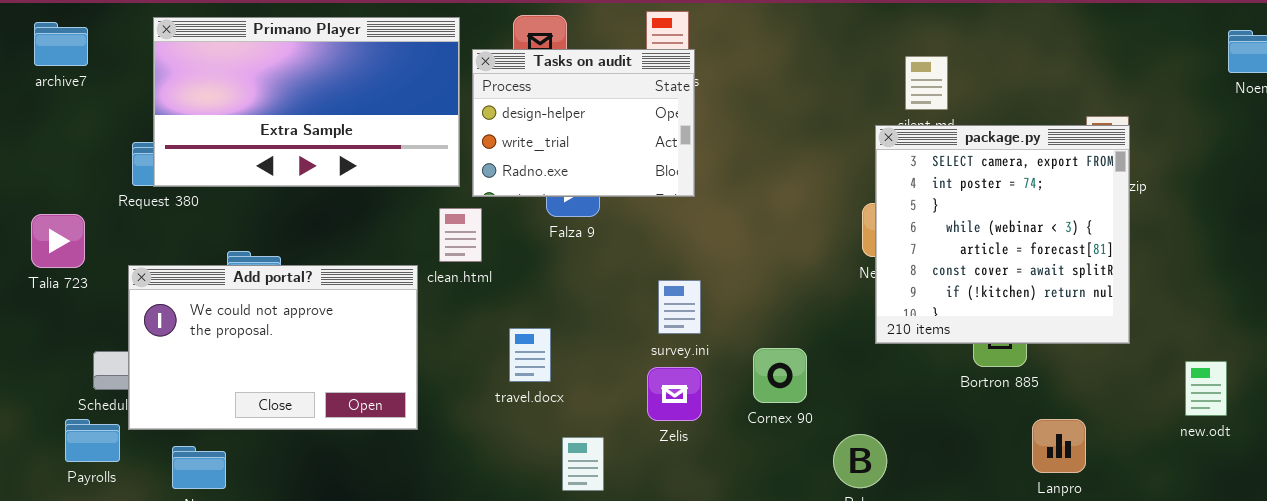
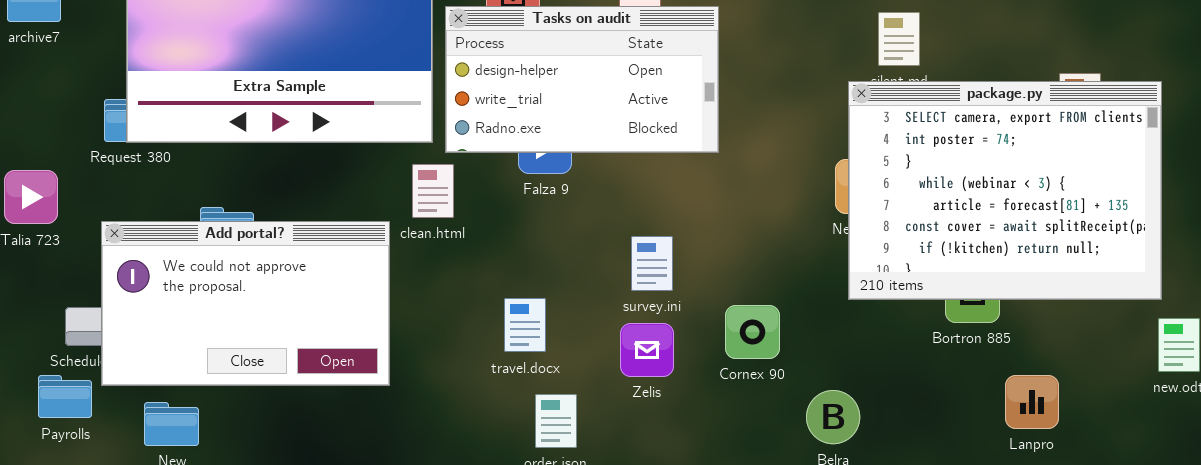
Tasks on audit: [472,49,695,197] -> [445,6,719,153], resized
package.py: [875,125,1130,344] -> [848,81,1162,300], resized
travel.docx: [509,328,551,382] -> [504,298,546,352], moved

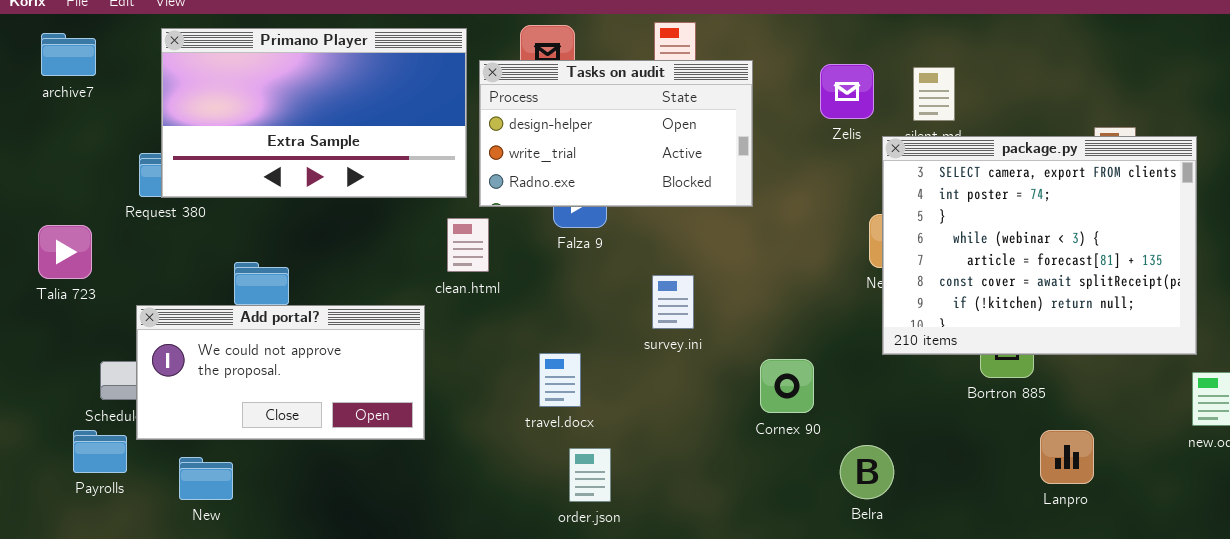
Add portal?: [101,221,390,386] -> [136,305,425,440], resized
survey.ini: [631,236,673,291] -> [652,275,694,329], moved
Zelis: [620,323,674,377] -> [820,64,874,119], moved

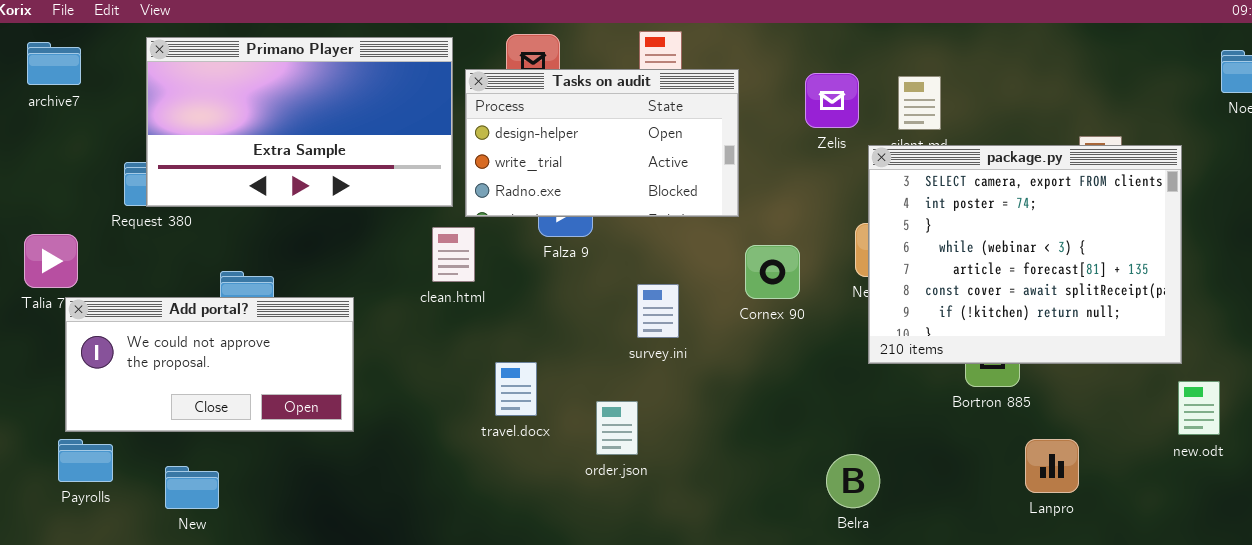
Add portal?: [136,305,425,440] -> [65,297,354,432], moved
travel.docx: [539,353,581,407] -> [495,362,537,416], moved
Cornex 90: [760,359,814,413] -> [745,245,800,299], moved
order.json: [569,448,611,502] -> [596,401,638,455], moved

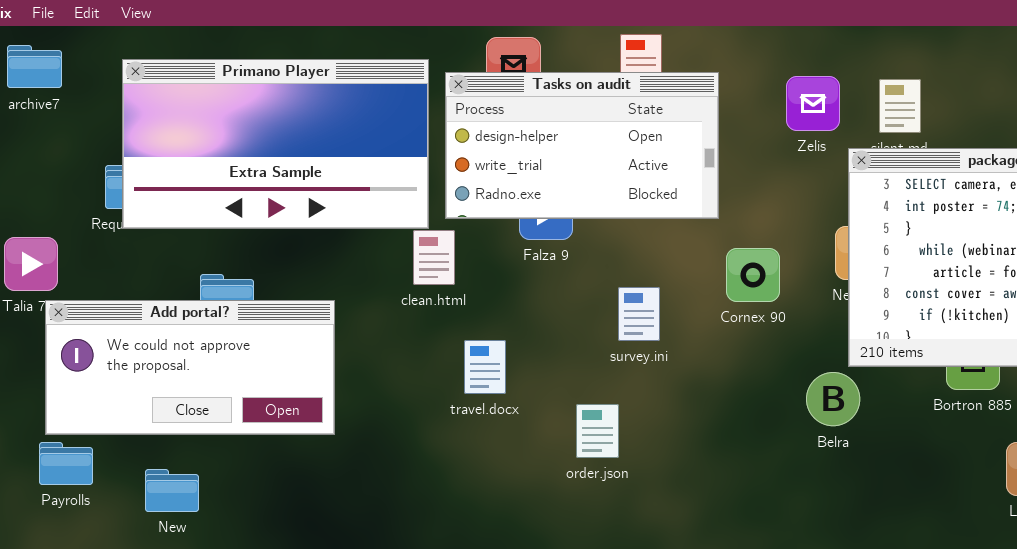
Primano Player: [146,37,453,207] -> [122,59,429,229], moved
travel.docx: [495,362,537,416] -> [464,340,506,394], moved
Belra: [826,454,880,508] -> [806,372,860,426], moved

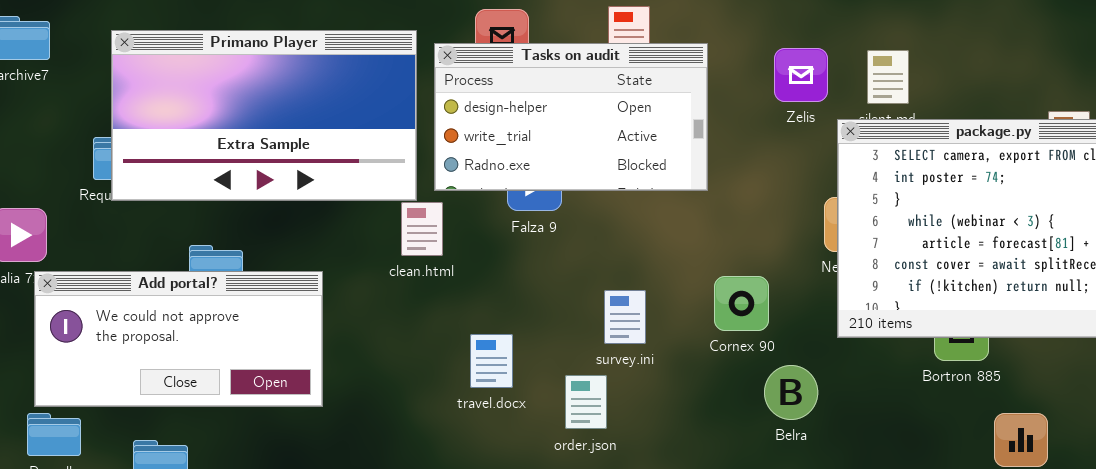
Cornex 90: [726,248,780,302] -> [714,276,769,331], moved
survey.ini: [618,287,660,341] -> [604,290,646,344], moved
travel.docx: [464,340,506,394] -> [470,334,513,388], moved
Belra: [806,372,860,426] -> [764,365,818,420], moved

